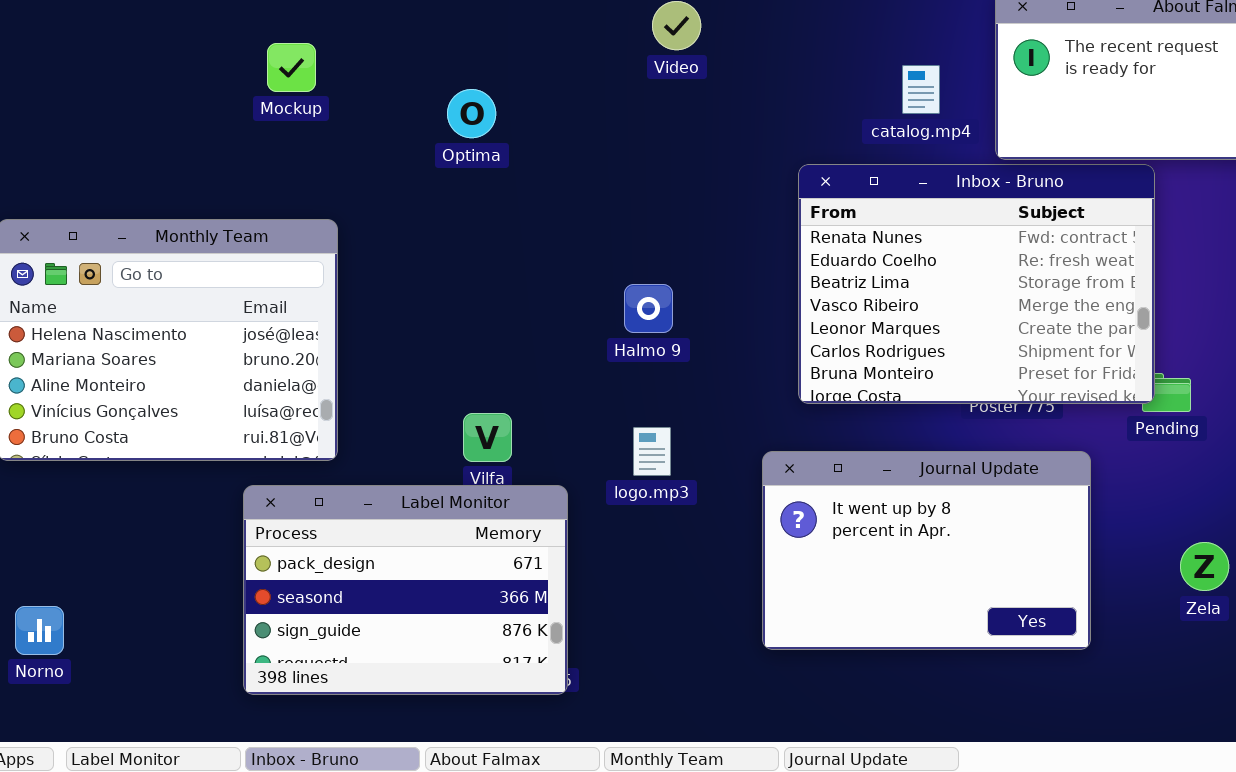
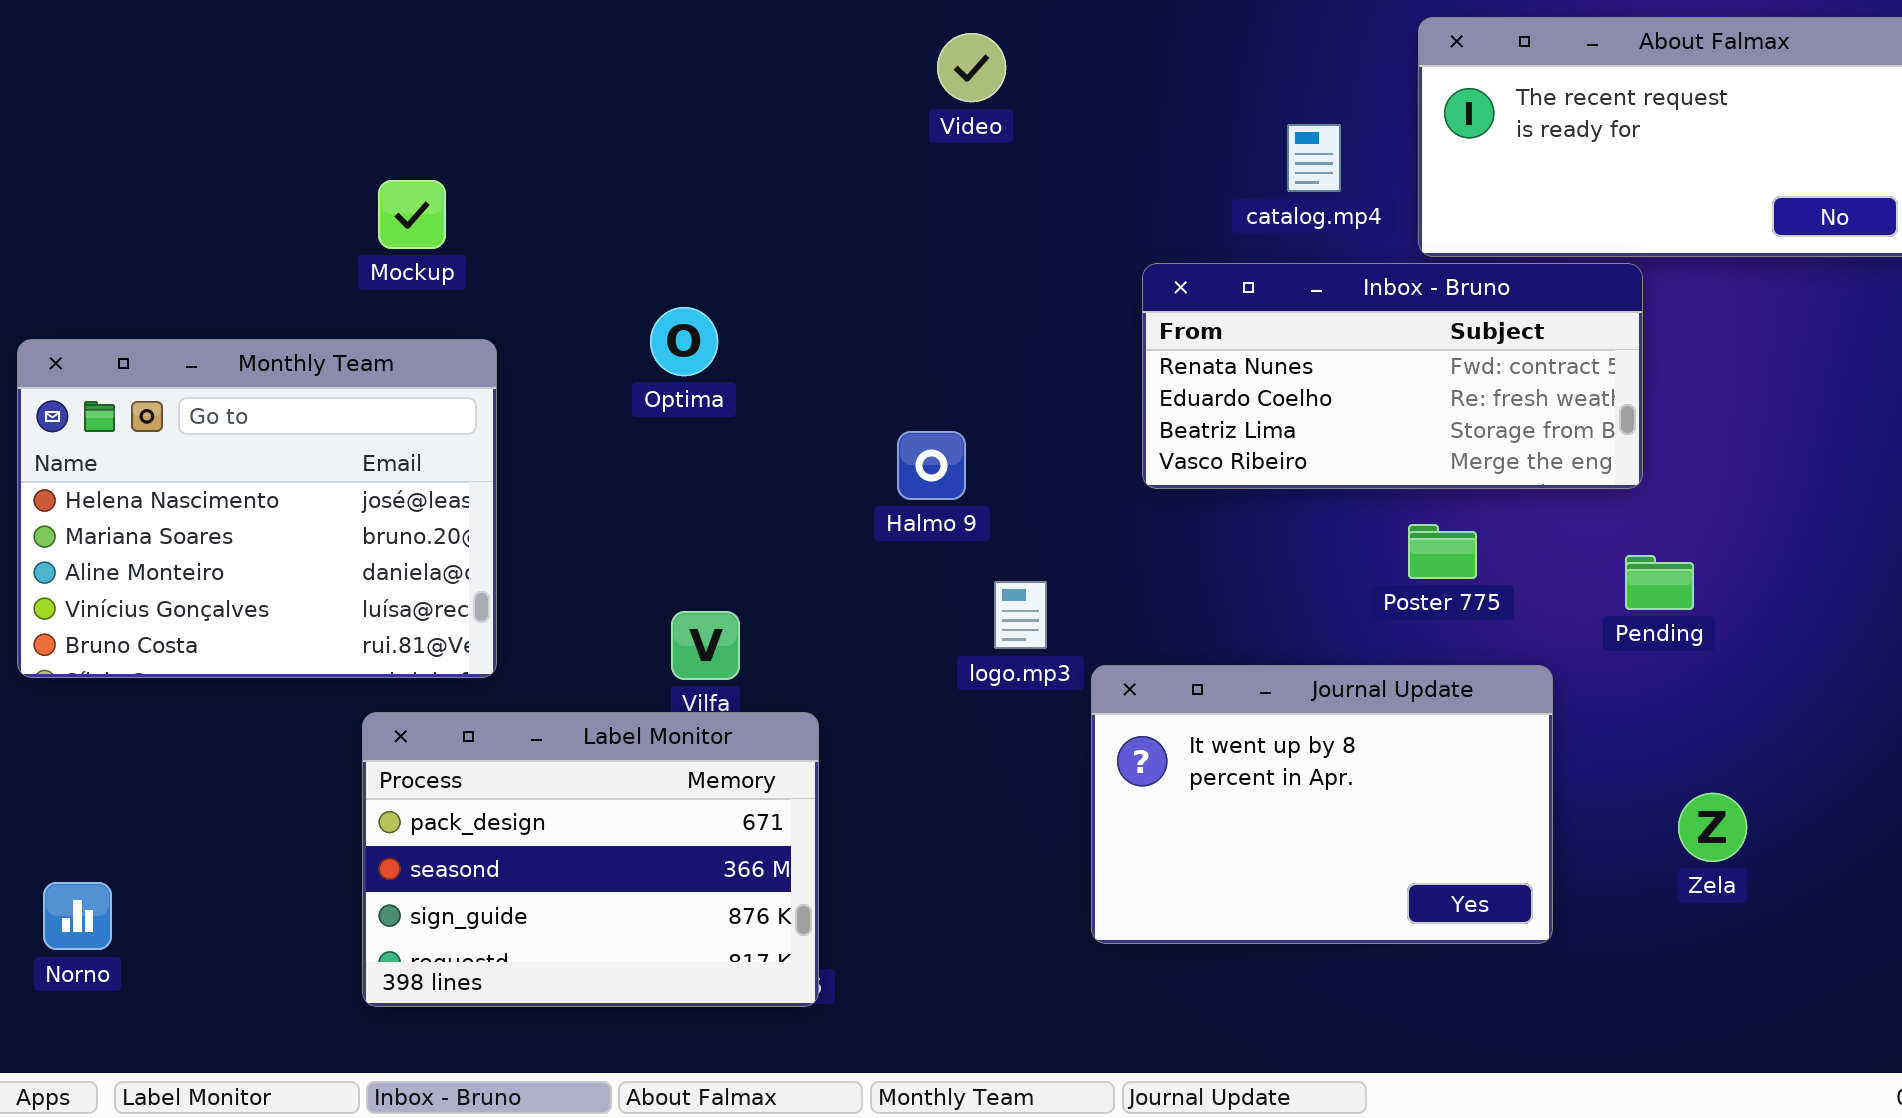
Mockup: [267,43,316,92] -> [378,180,446,249], moved
Optima: [447,89,496,138] -> [650,307,718,376], moved
Inbox - Bruno: [798,164,1155,404] -> [1142,263,1643,489], resized
logo.mp3: [633,427,671,476] -> [994,581,1047,649], moved

